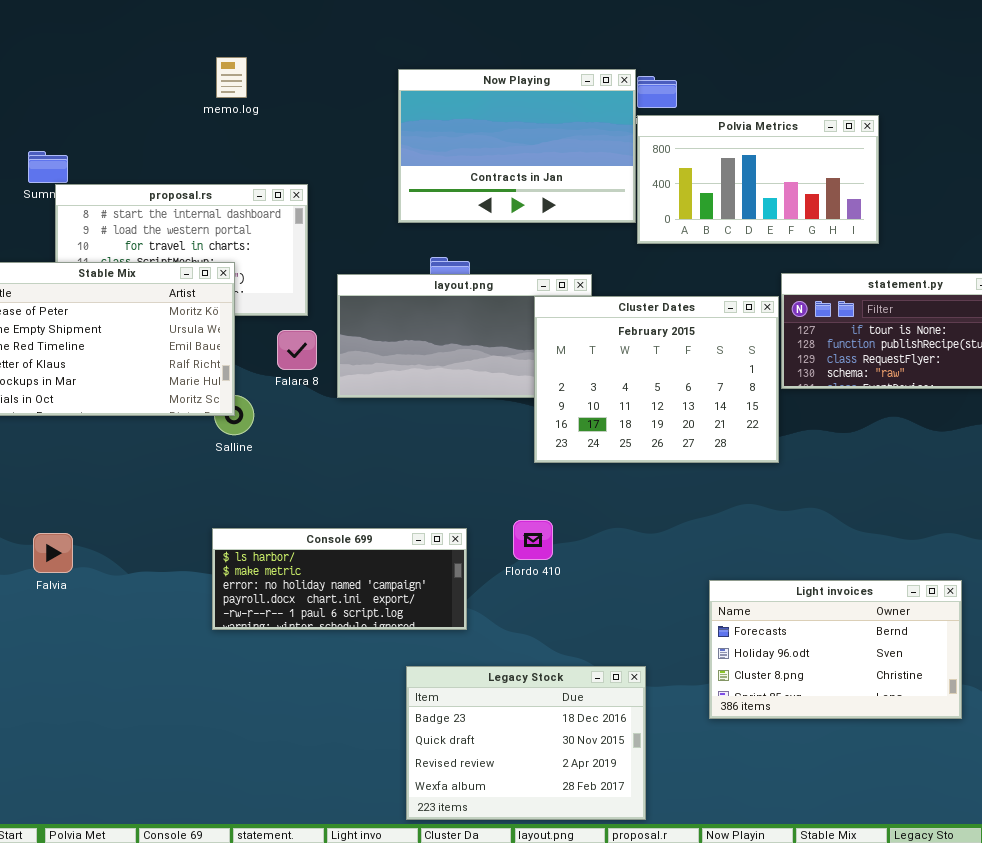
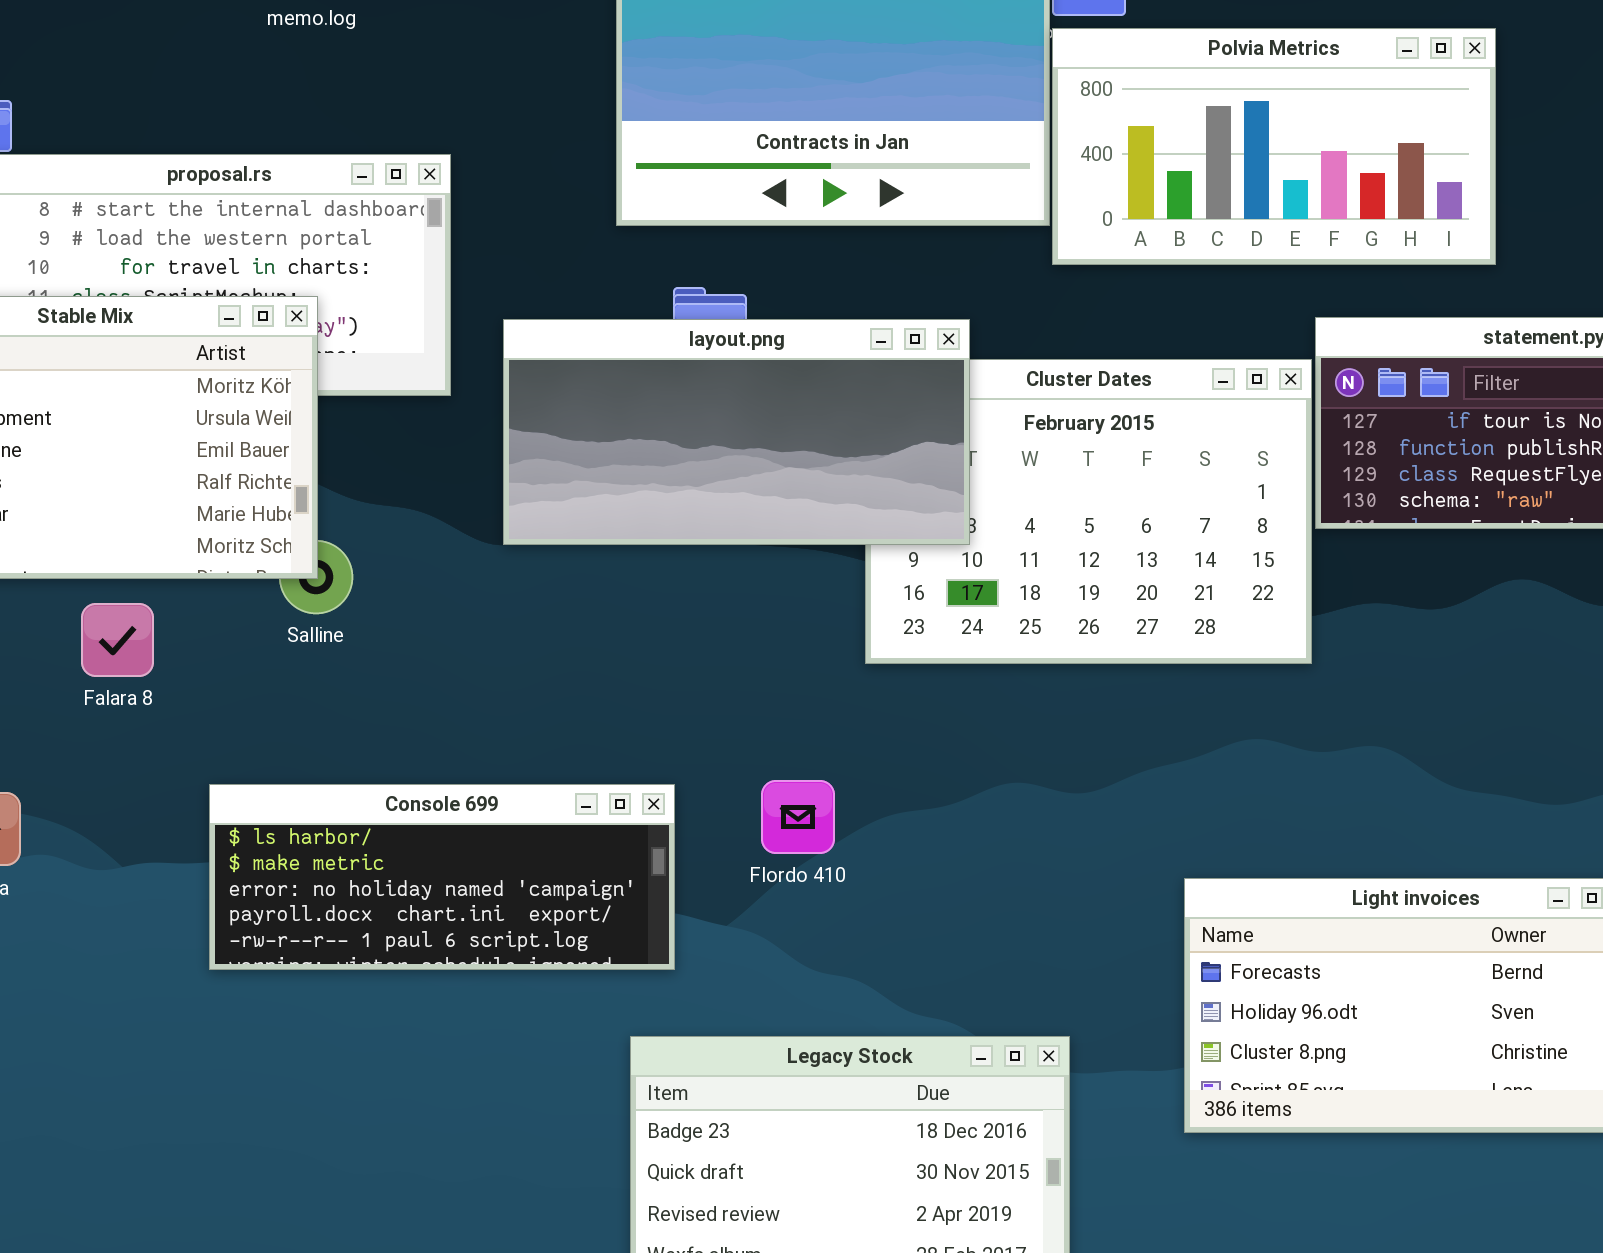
layout.png: [337,274,592,398] -> [503,319,970,545], raised
Falara 8: [277,330,317,370] -> [81,603,154,677], moved
Flordo 410: [513,520,553,560] -> [761,780,835,854], moved
Console 699: [212,528,467,630] -> [209,784,675,970], moved

